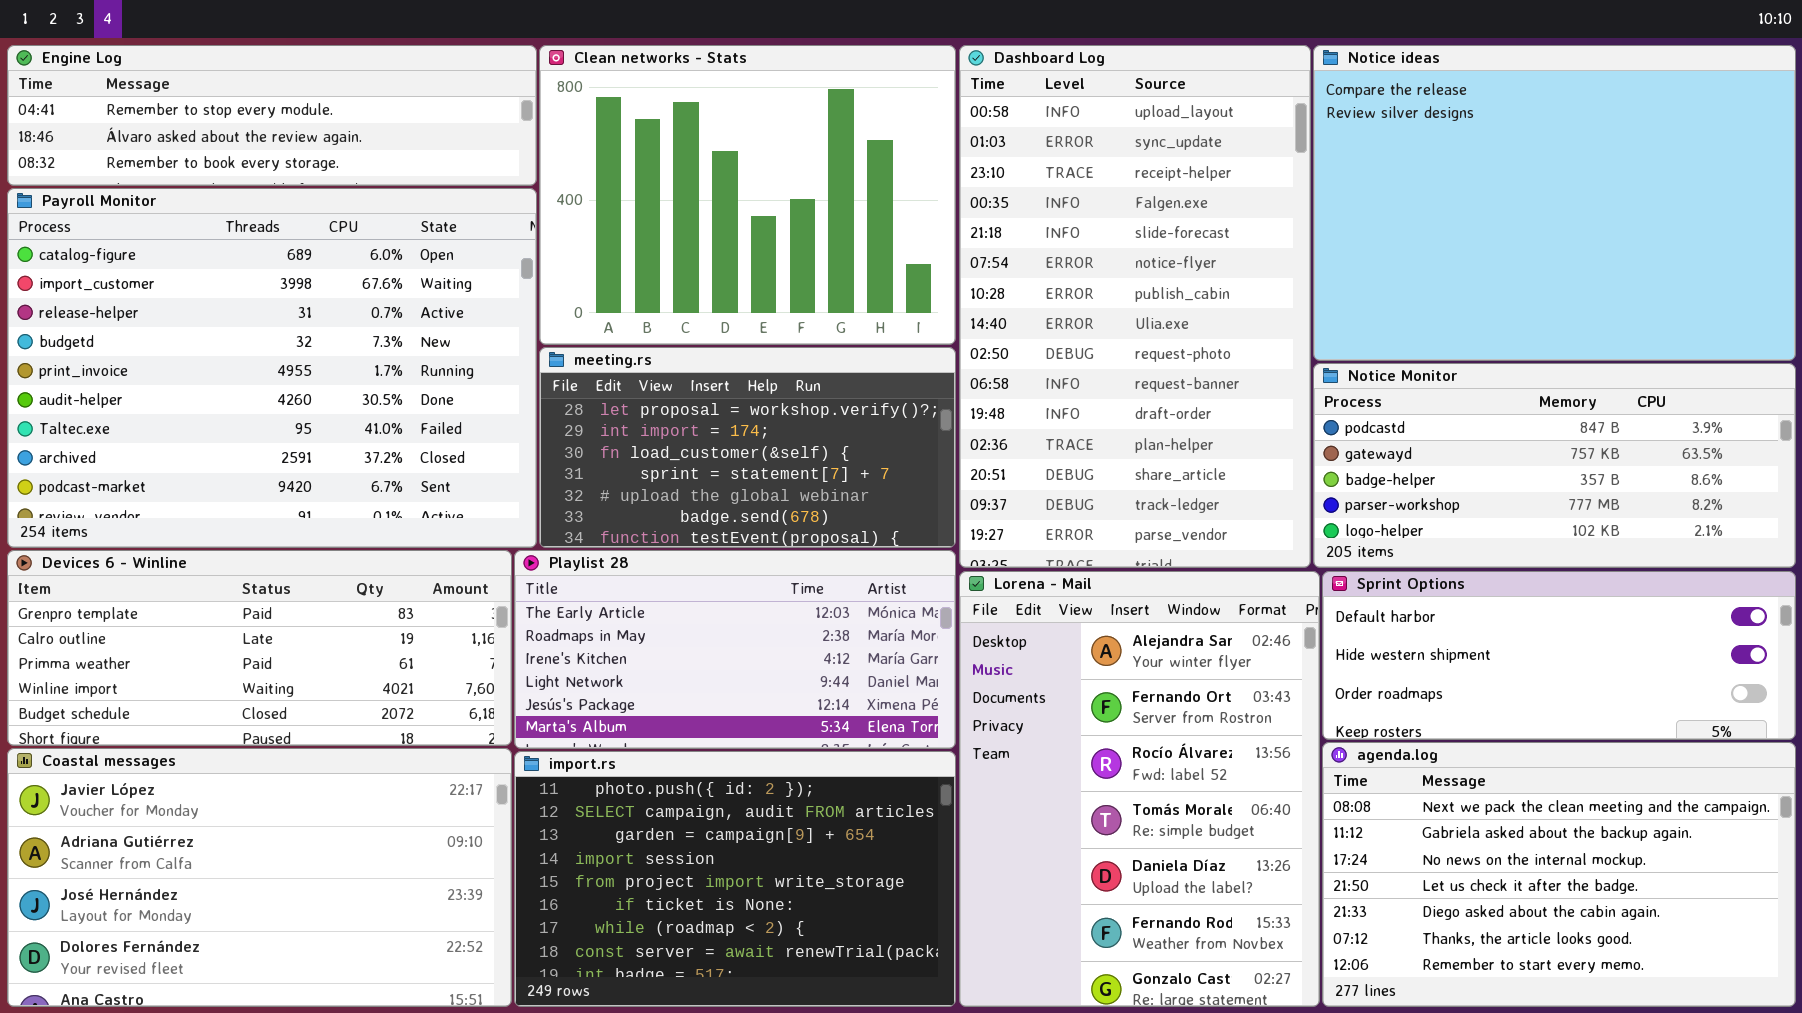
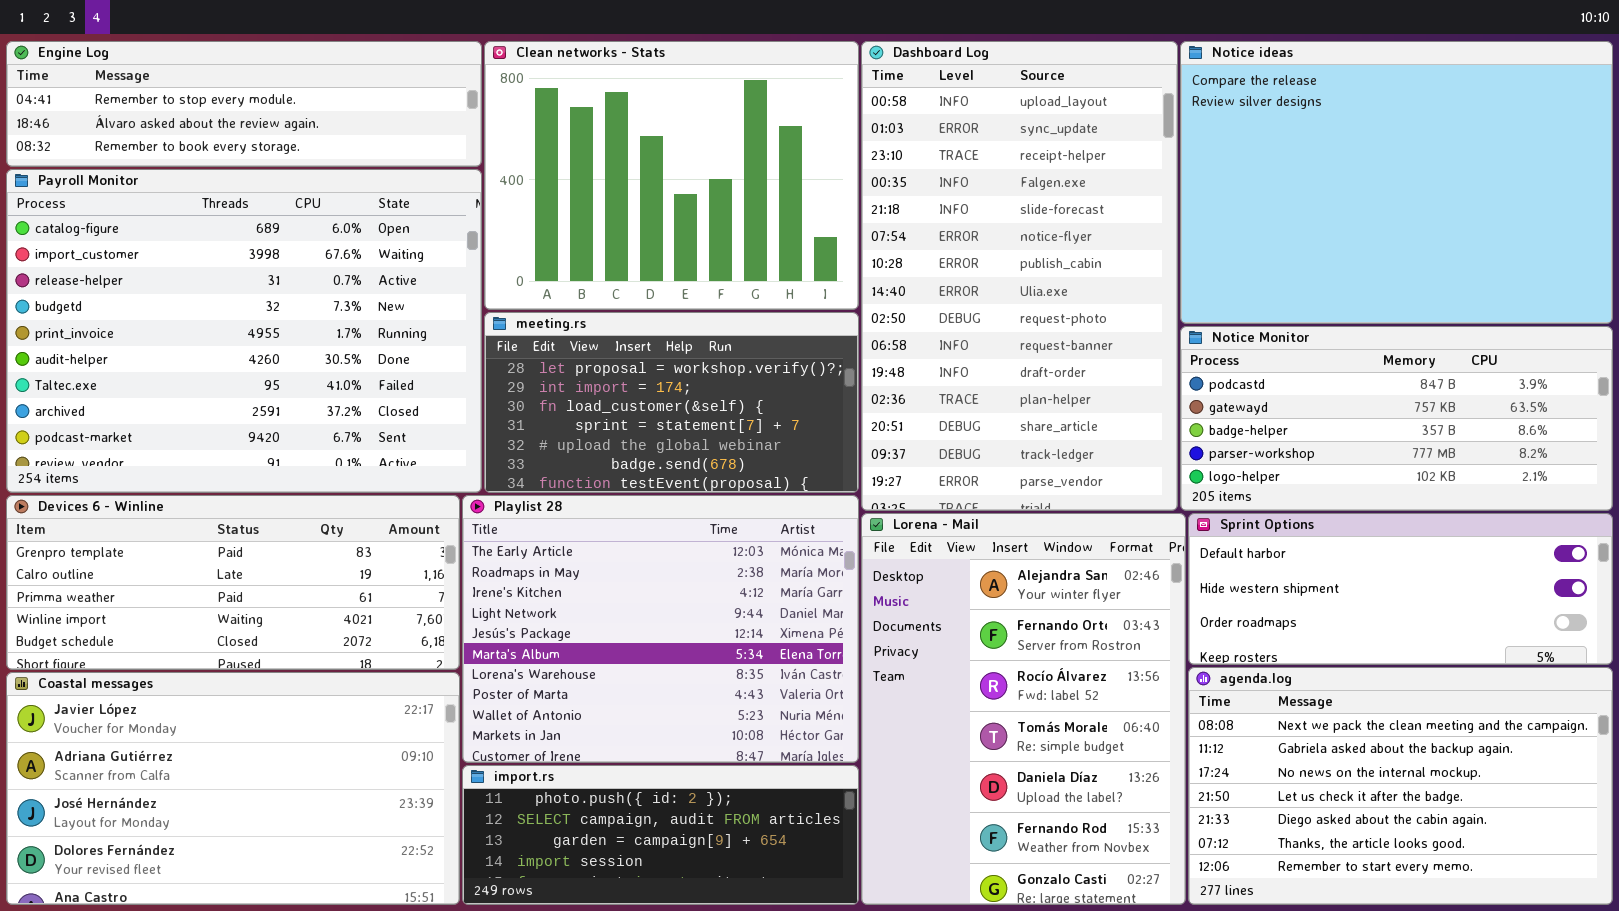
Playlist 28: [514,550,956,749] -> [462,495,859,763], resized
import.rs: [514,751,956,1007] -> [462,765,859,905], resized

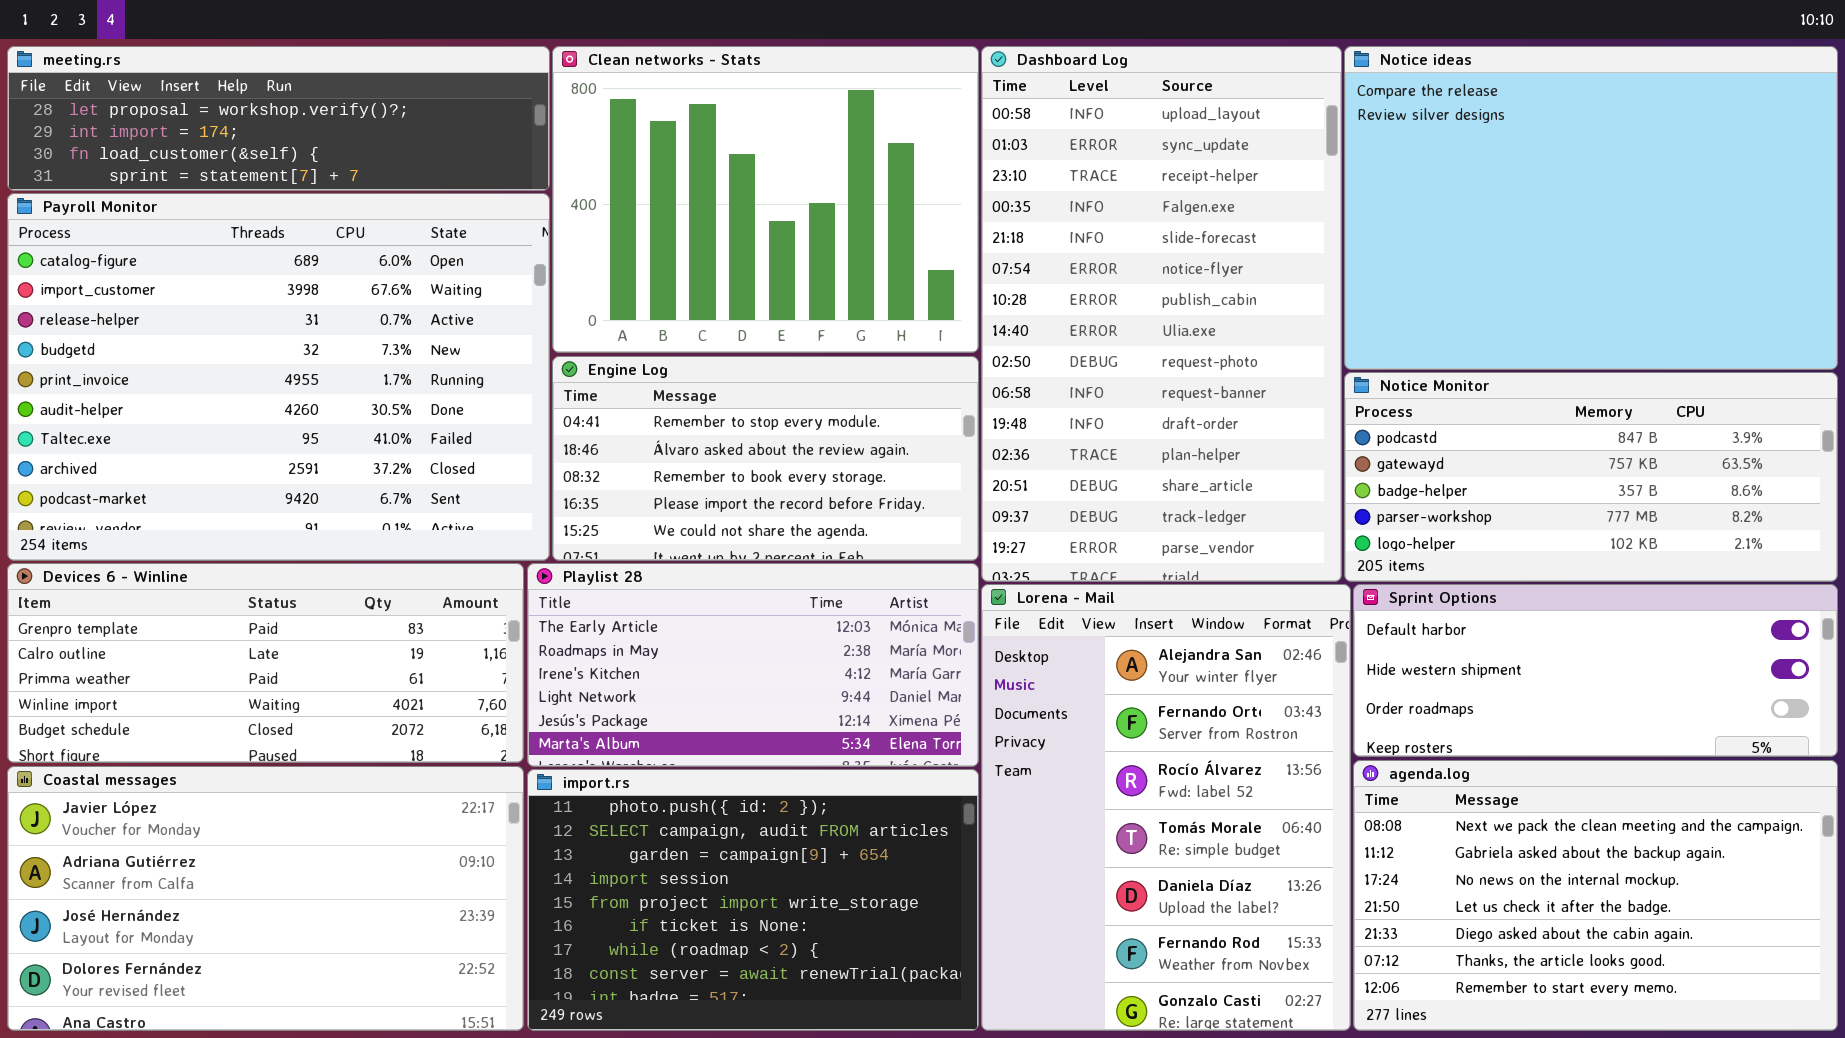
Engine Log: [6,41,482,167] -> [552,356,979,561], moved, resized
meeting.rs: [484,312,859,493] -> [7,46,550,191], moved, resized
Playlist 28: [462,495,859,763] -> [527,563,979,767], resized
import.rs: [462,765,859,905] -> [527,769,979,1031], resized

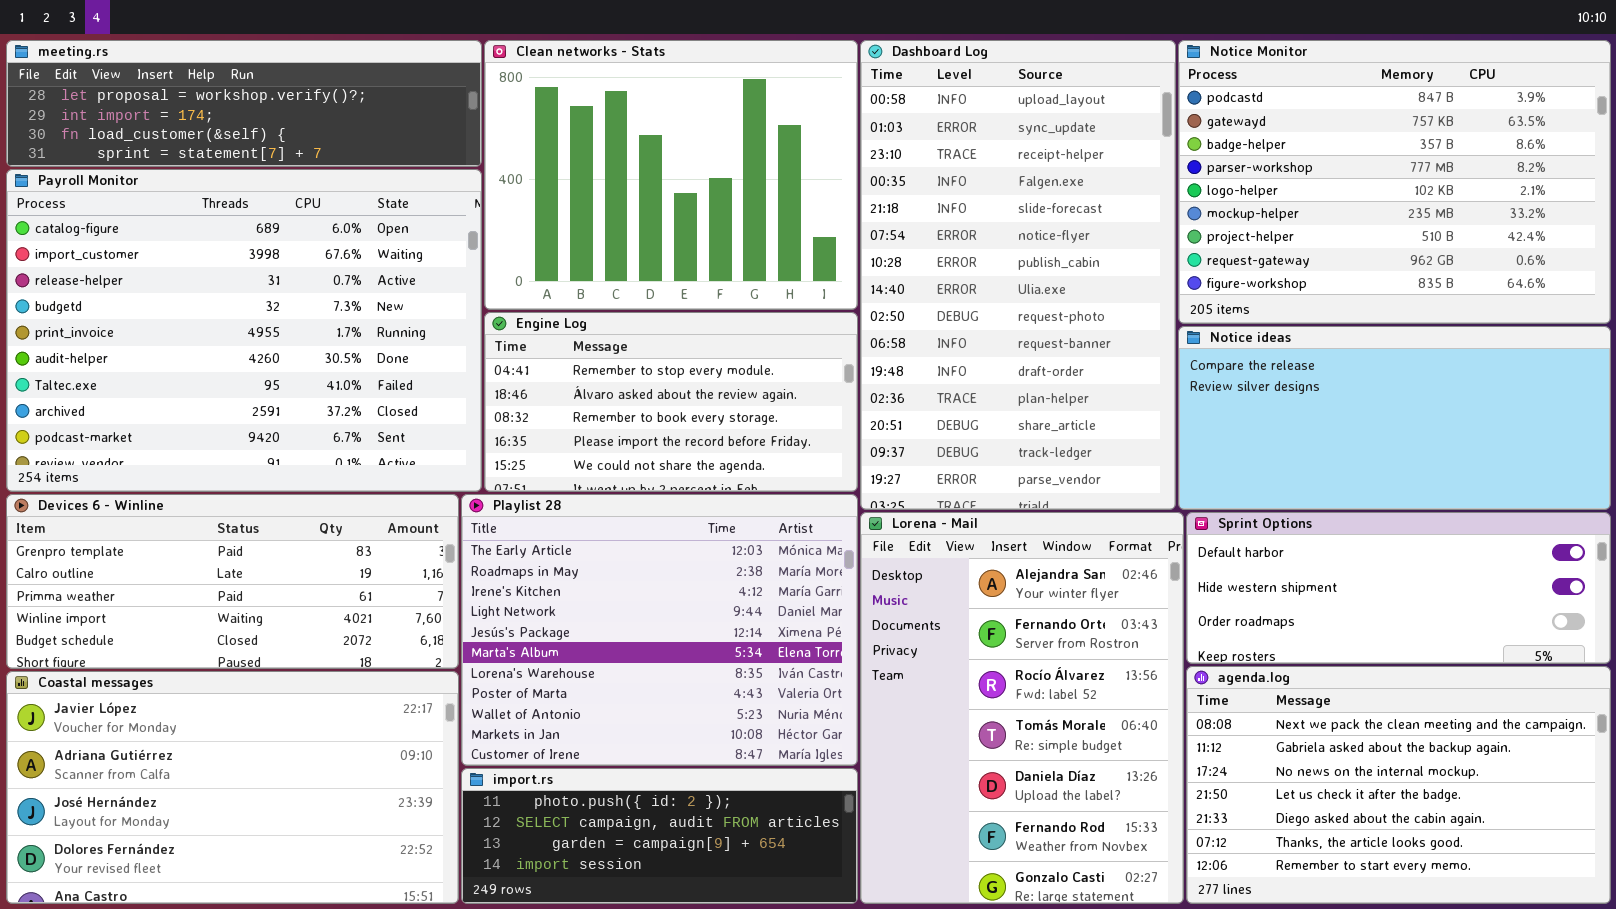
Notice ideas: [1344,46,1838,370] -> [1178,326,1611,510], moved, resized
Notice Monitor: [1344,372,1838,582] -> [1178,40,1611,324], moved, resized
Playlist 28: [527,563,979,767] -> [461,494,858,766], resized
import.rs: [527,769,979,1031] -> [461,768,858,904], resized

